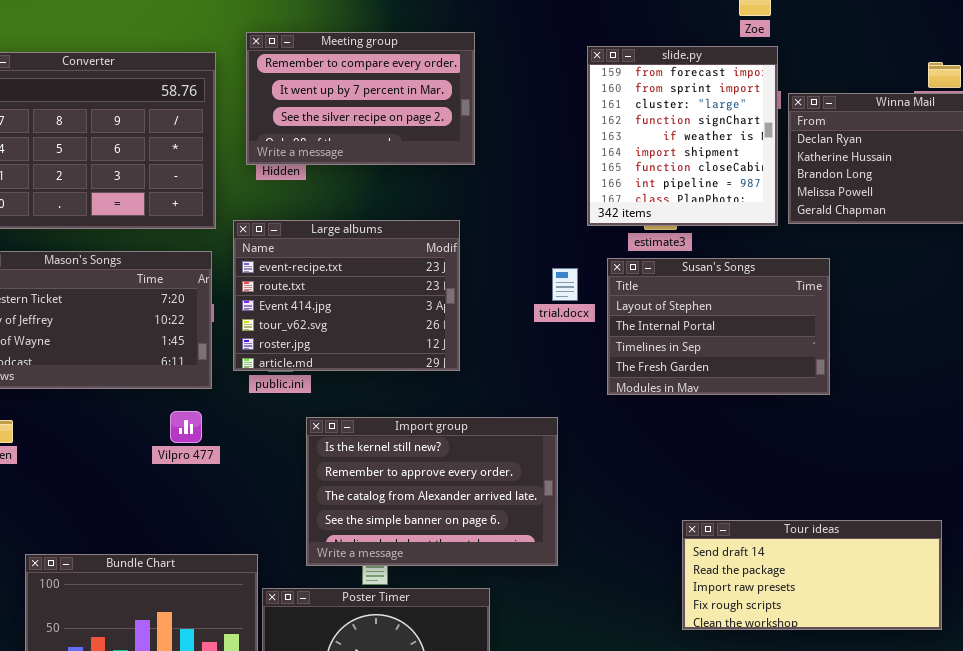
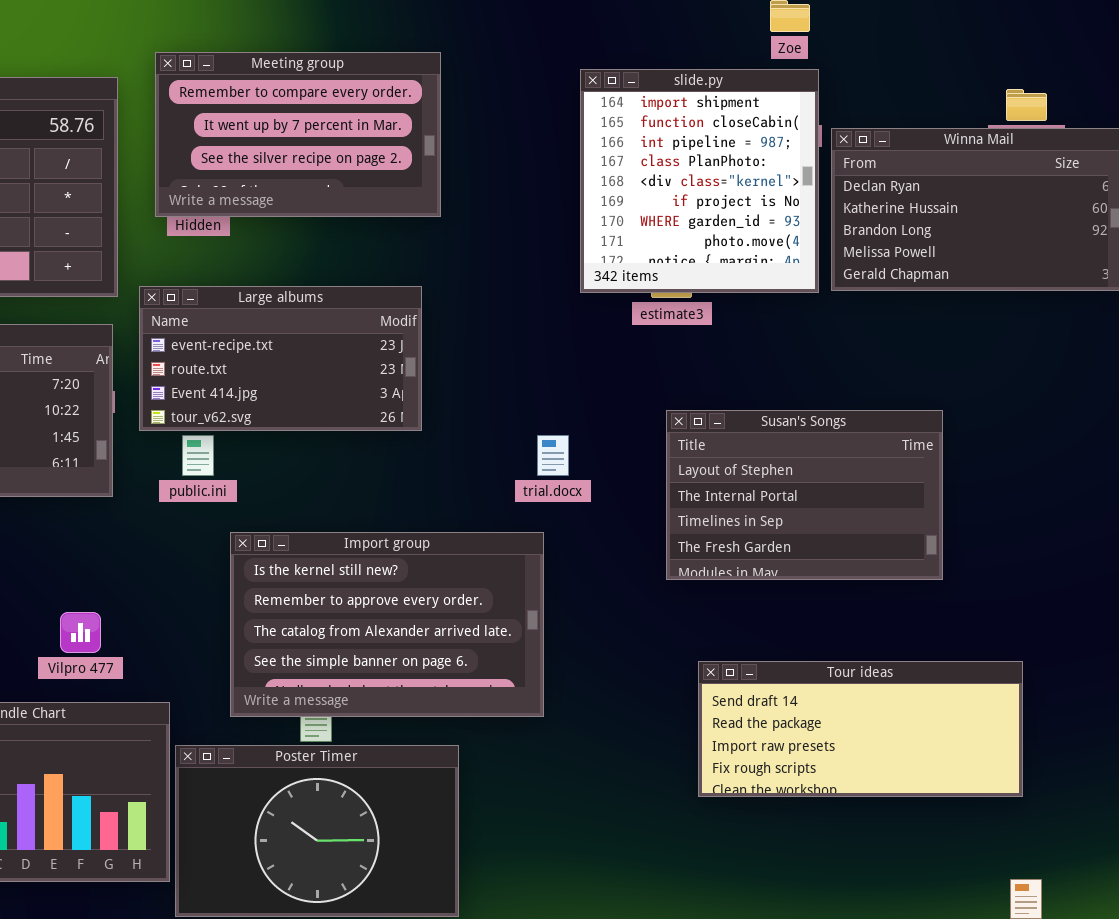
slide.py: [587,46,778,226] -> [580,69,819,293], scrolled down 5 rows
Large albums: [233,220,460,371] -> [139,286,422,431], resized
Susan's Songs: [607,258,830,395] -> [666,410,943,580], moved
trial.docx: [552,268,578,301] -> [537,435,569,476], moved
Vilpro 477: [170,411,202,443] -> [60,612,101,653], moved

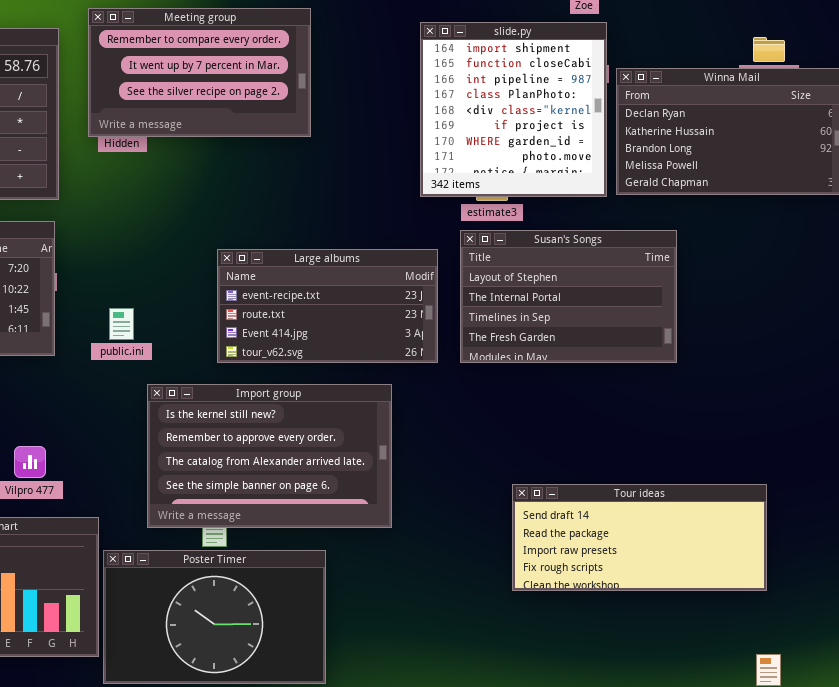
Large albums: [139,286,422,431] -> [217,249,438,363], moved
Susan's Songs: [666,410,943,580] -> [460,230,677,363], moved

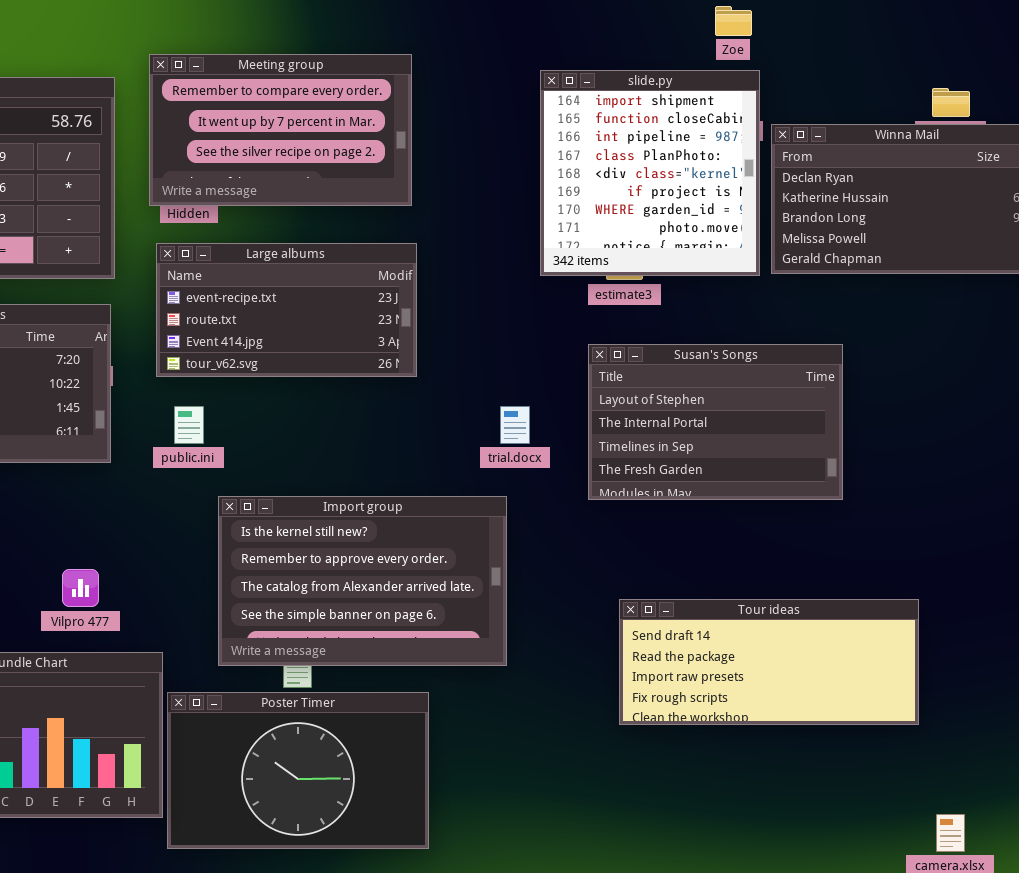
Susan's Songs: [460,230,677,363] -> [588,344,843,500], moved
Large albums: [217,249,438,363] -> [156,243,417,377], moved
Tour ideas: [512,484,767,591] -> [619,599,919,725], moved

